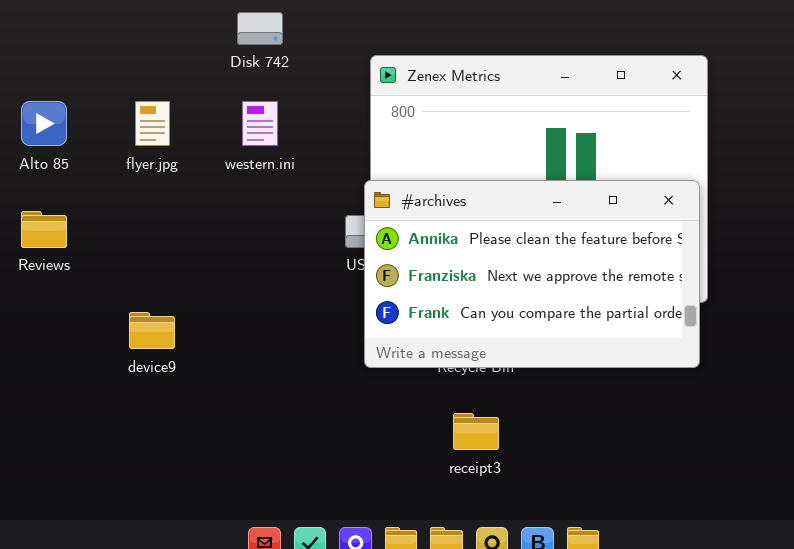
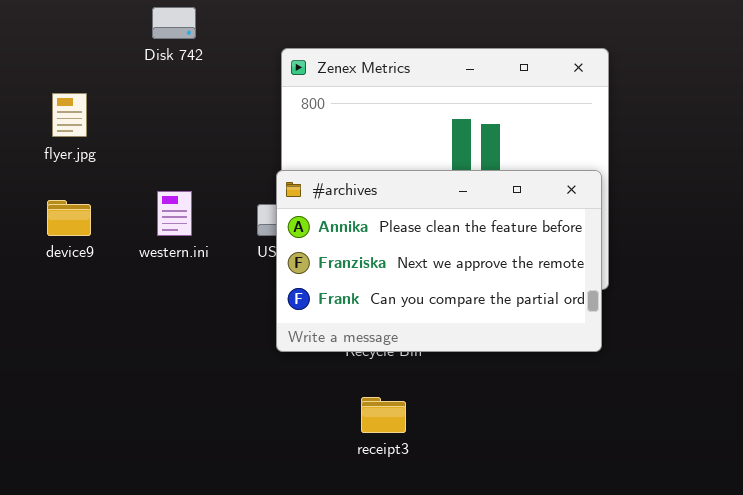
western.ini: [242,101,278,146] -> [157,191,192,236], moved
device9: [129,312,175,349] -> [47,200,91,236], moved

